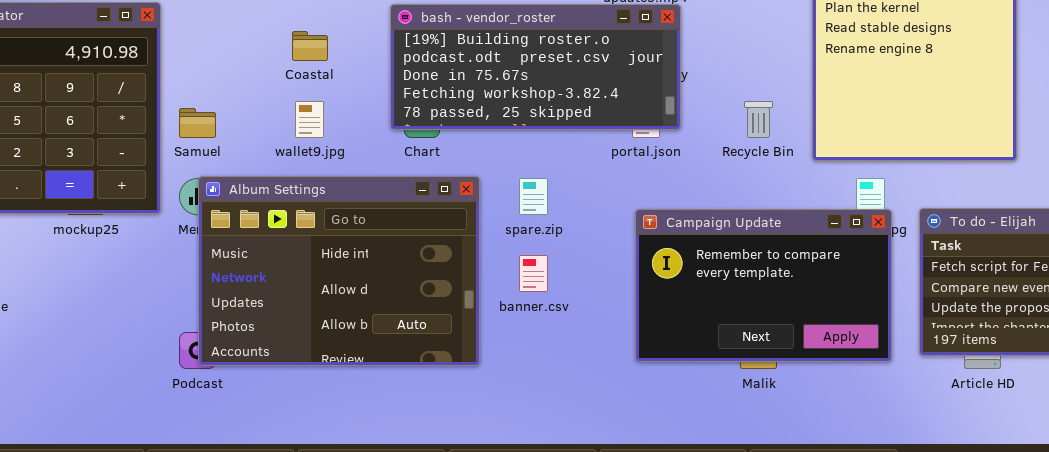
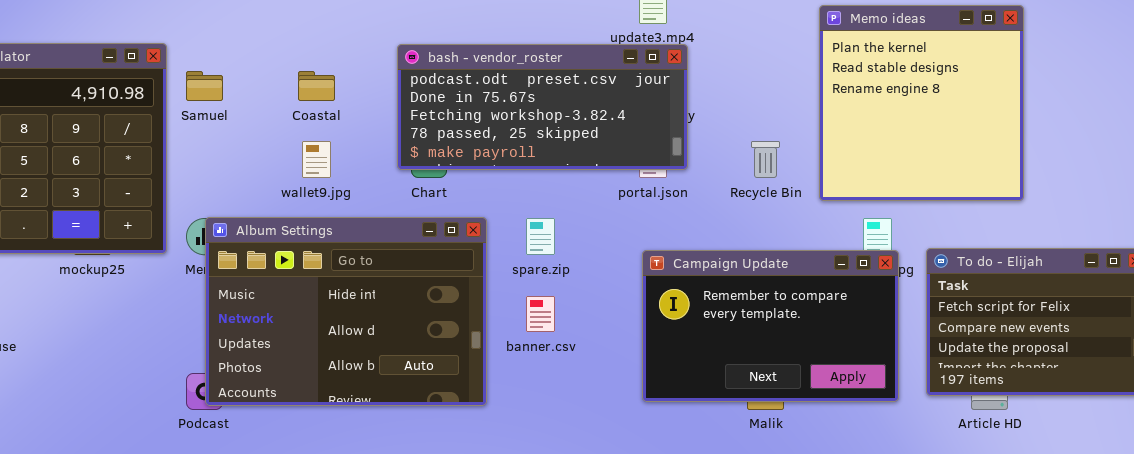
bash - vendor_roster: [390,4,681,130] -> [397,44,688,170], scrolled down 1 row
Samuel: [179,108,216,138] -> [186,71,223,101], moved

